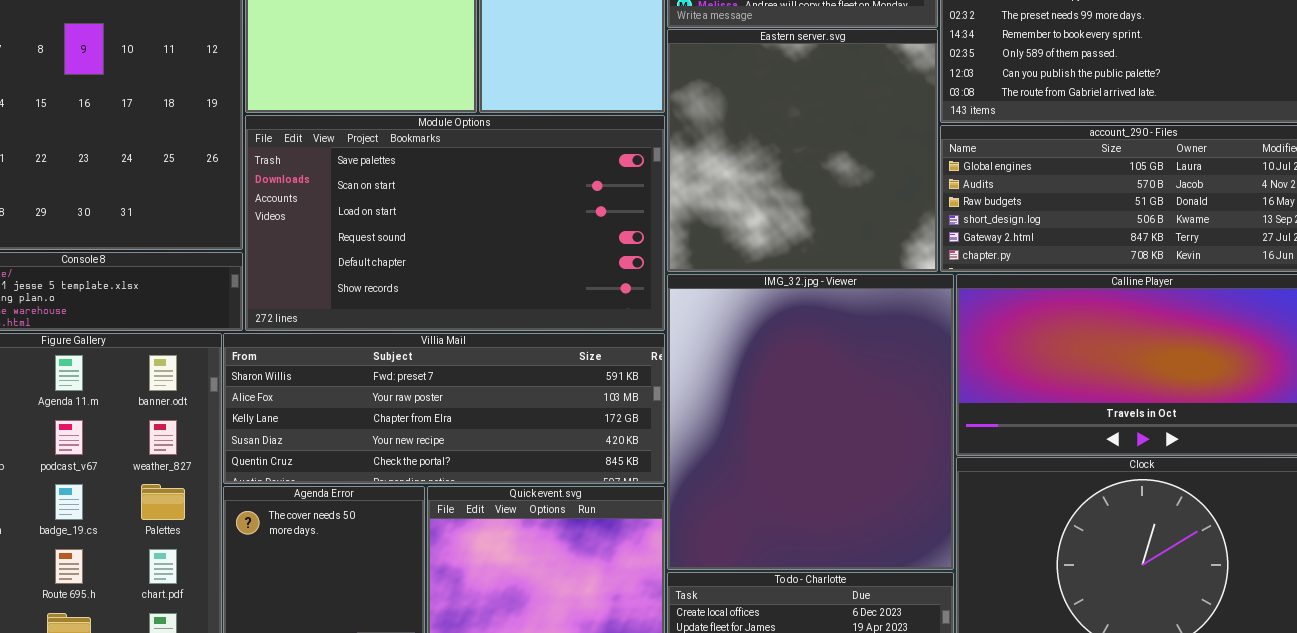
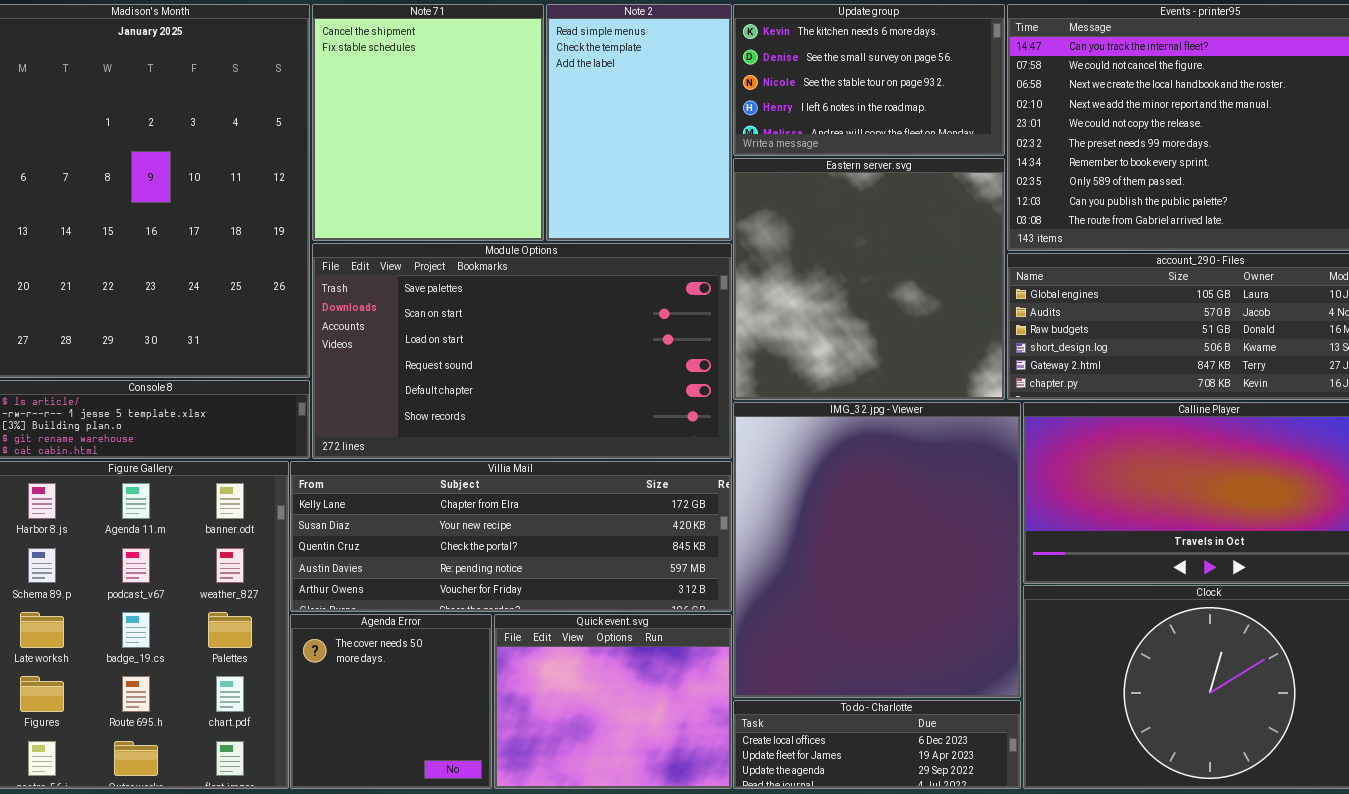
Villia Mail: [223,333,665,484] -> [290,461,732,612], scrolled down 2 rows

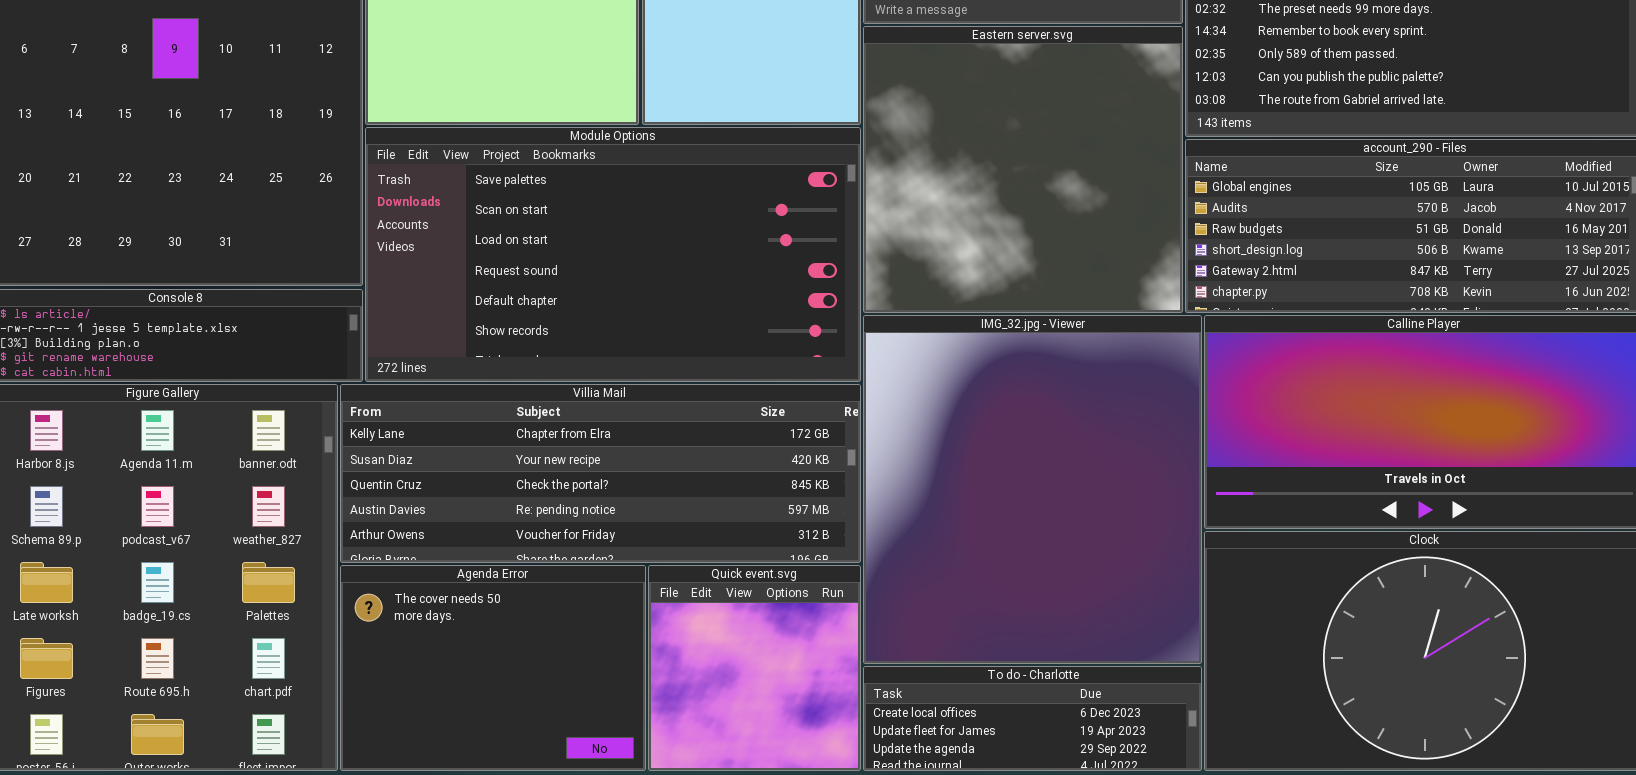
Agenda Error: [290,614,492,789] -> [340,565,646,771], resized
Quick event.svg: [494,614,732,789] -> [648,565,861,771], resized

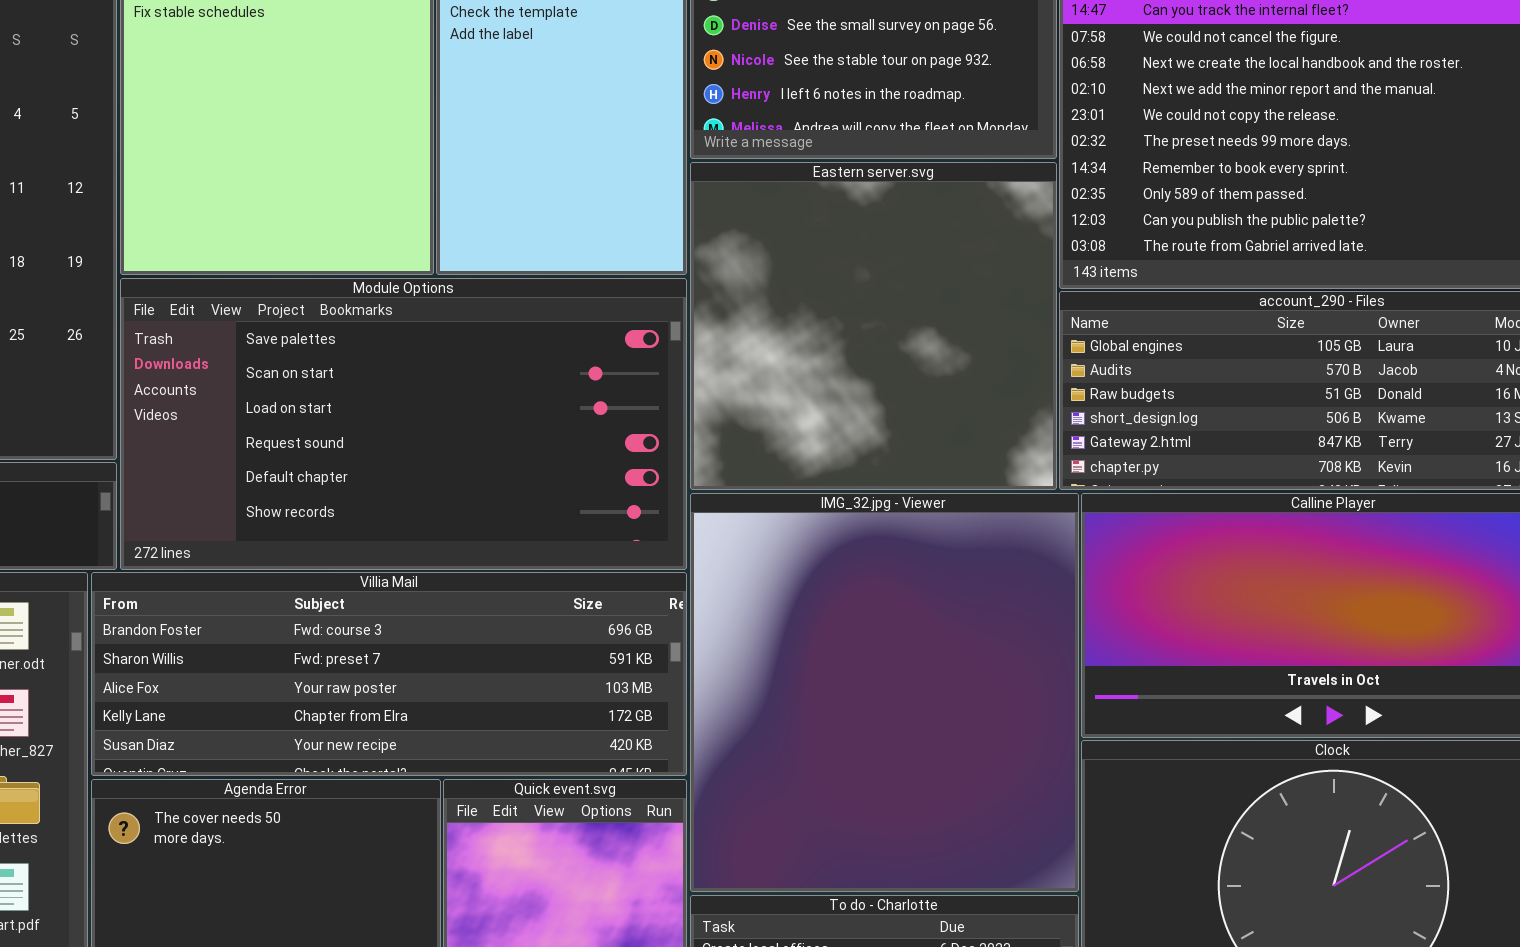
Villia Mail: [340,384,861,563] -> [91,572,687,776], scrolled up 3 rows

